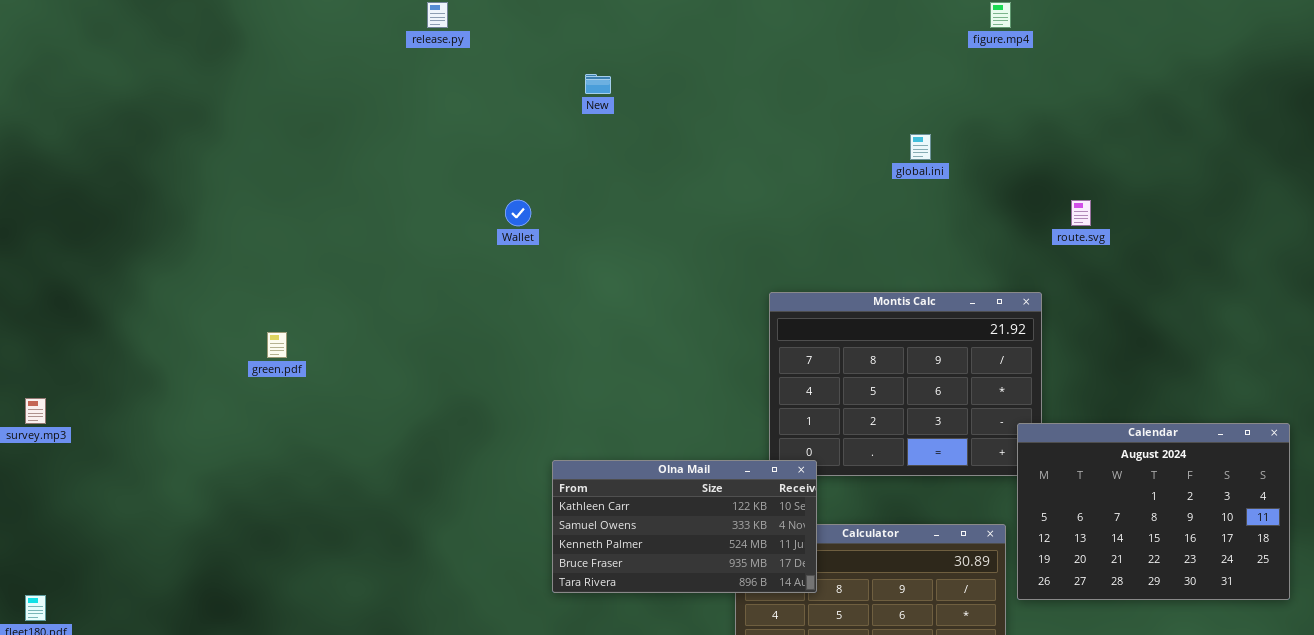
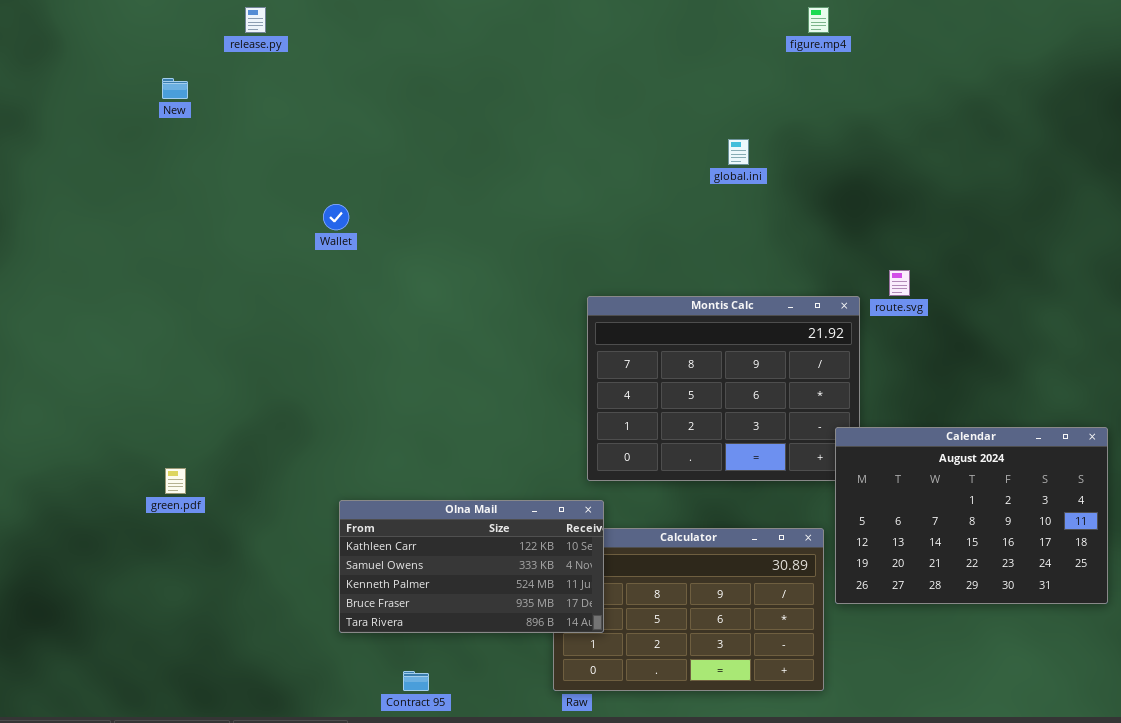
New: [585,74,611,94] -> [162,78,188,99], moved
route.svg: [1071,200,1091,226] -> [889,270,910,296], moved
green.pdf: [267,332,287,358] -> [165,468,186,494], moved
Olna Mail: [552,460,817,593] -> [339,500,604,633], moved

